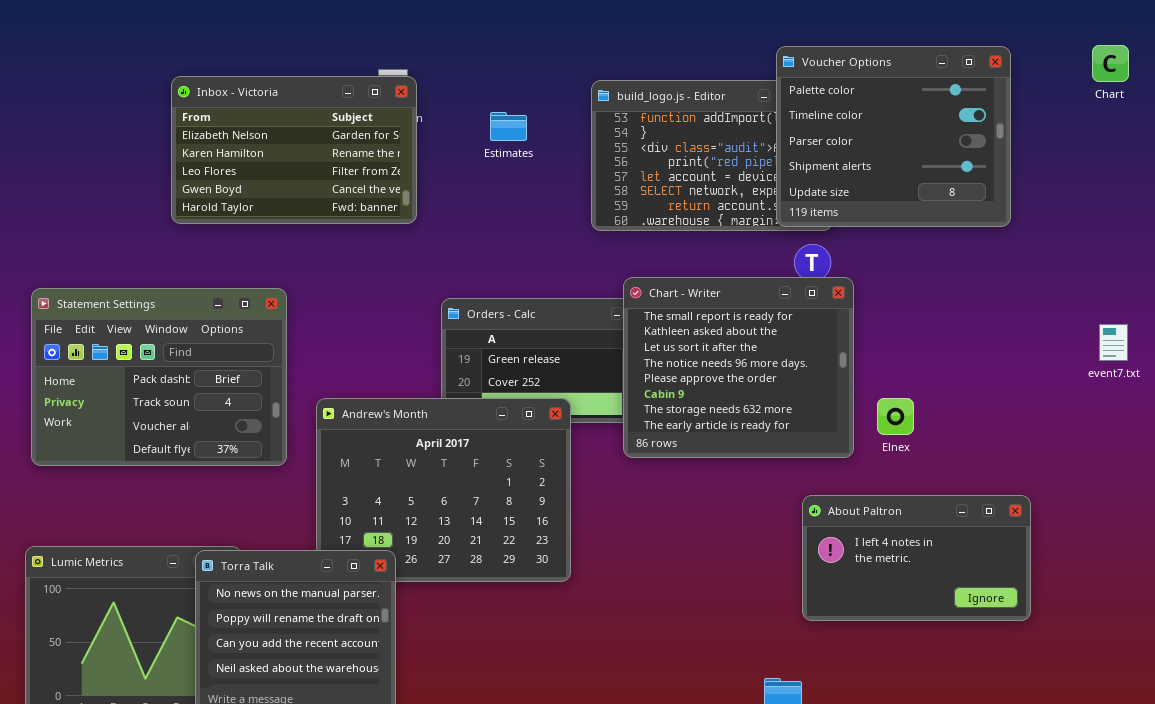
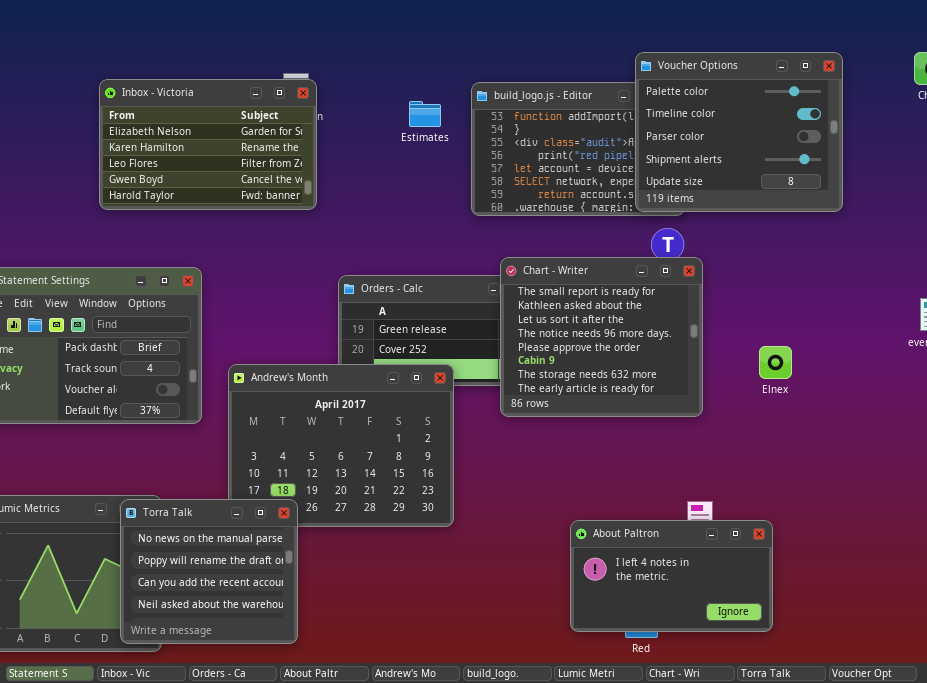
Estimates: [490,112,527,141] -> [409,101,441,127], moved
Elnex: [877,398,914,435] -> [759,346,792,379], moved
About Paltron: [802,495,1031,621] -> [570,520,773,632], moved

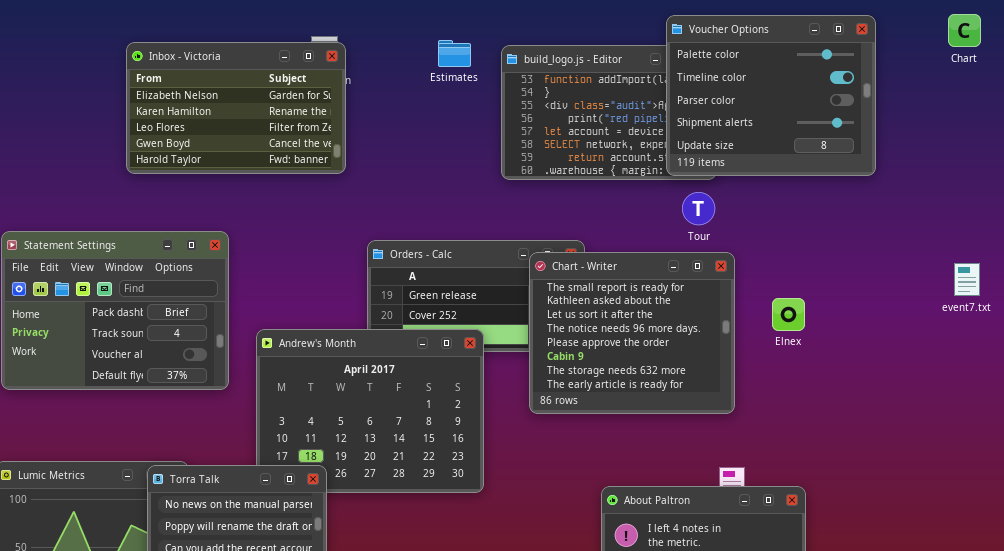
Estimates: [409,101,441,127] -> [438,40,471,67], moved
Chart - Writer: [500,257,703,417] -> [529,252,735,414], moved
Elnex: [759,346,792,379] -> [772,298,805,331], moved

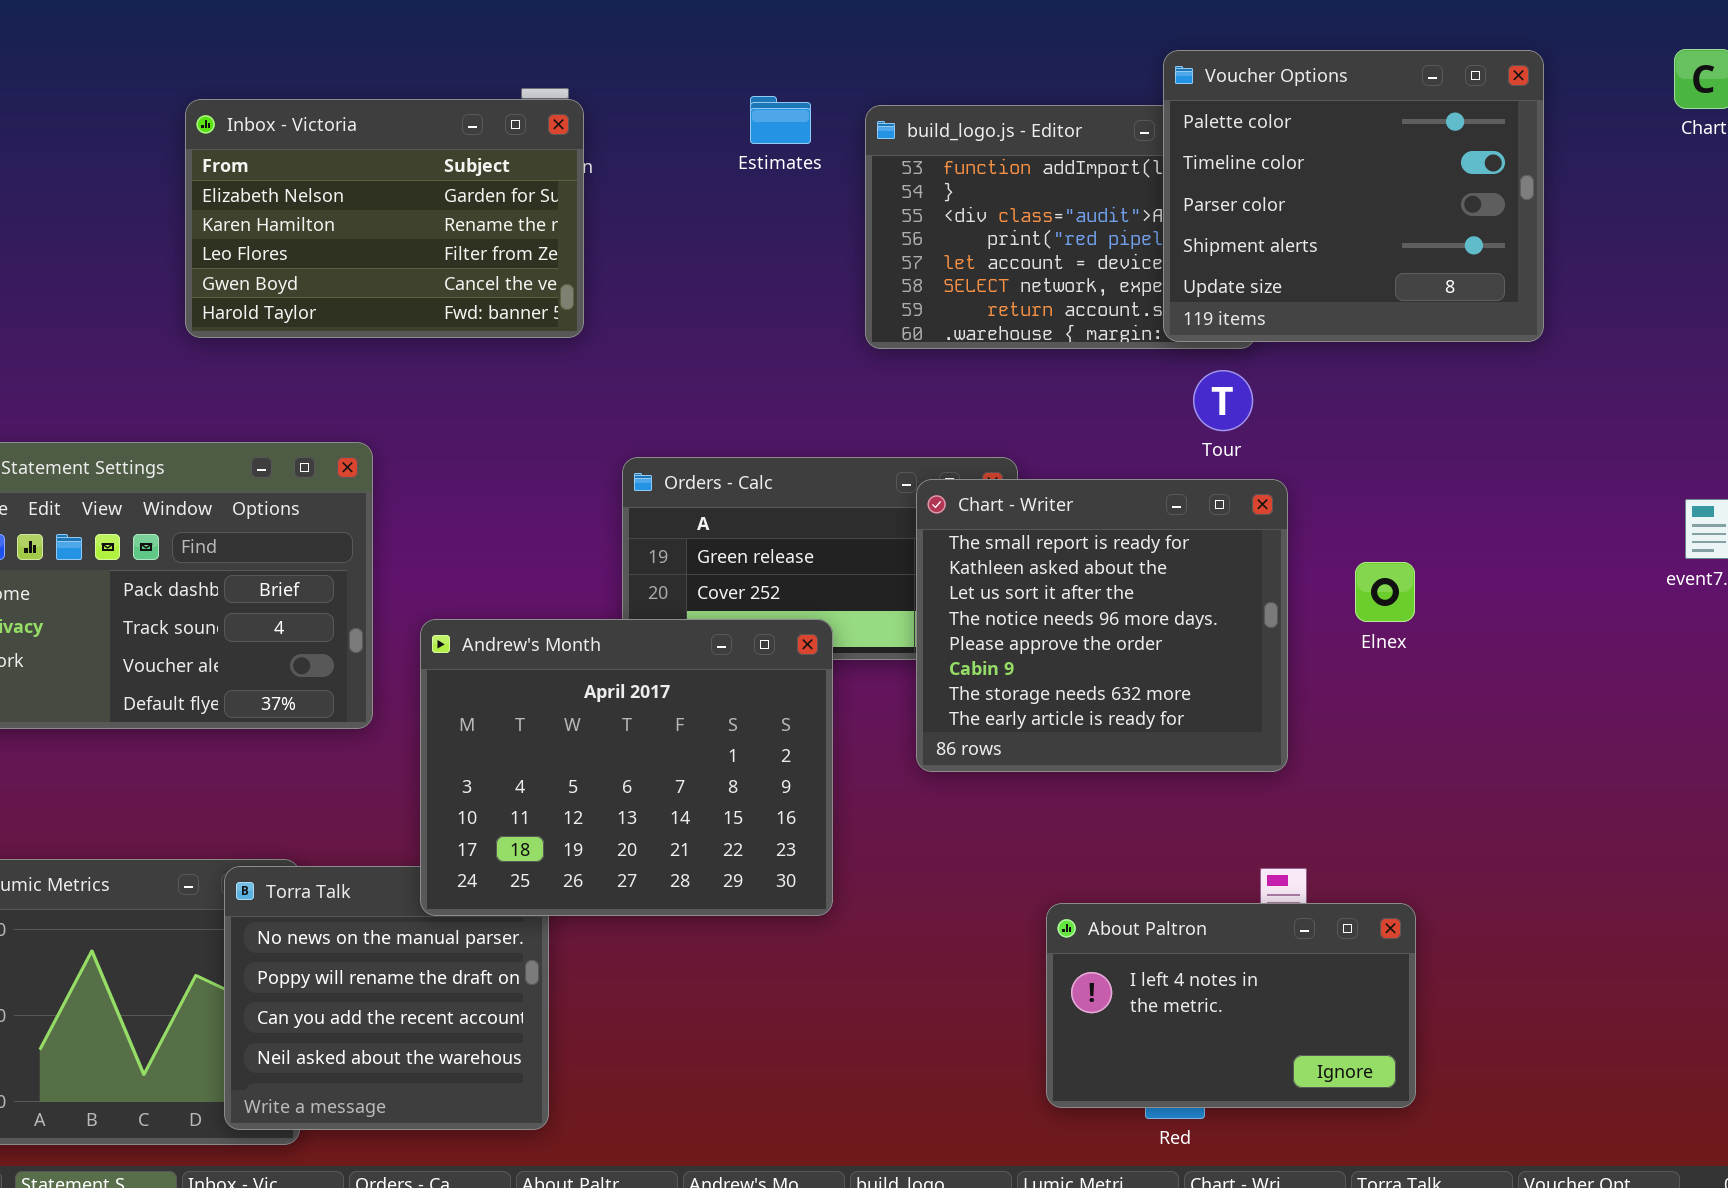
Andrew's Month: [256,329,484,493] -> [420,619,833,916], raised

